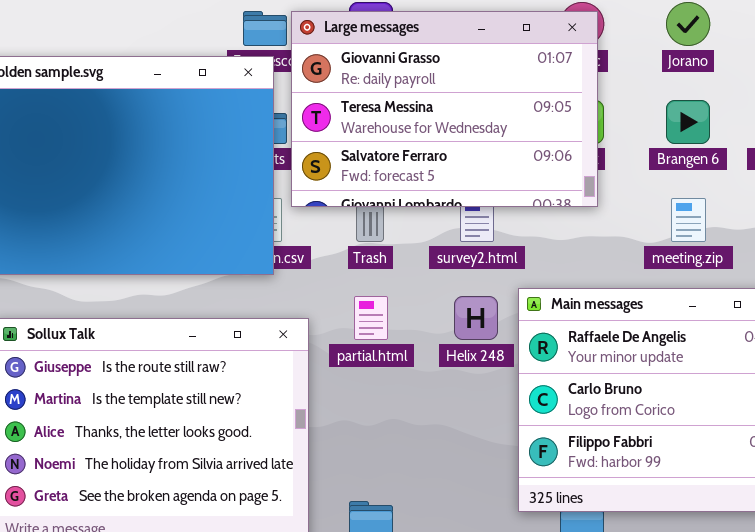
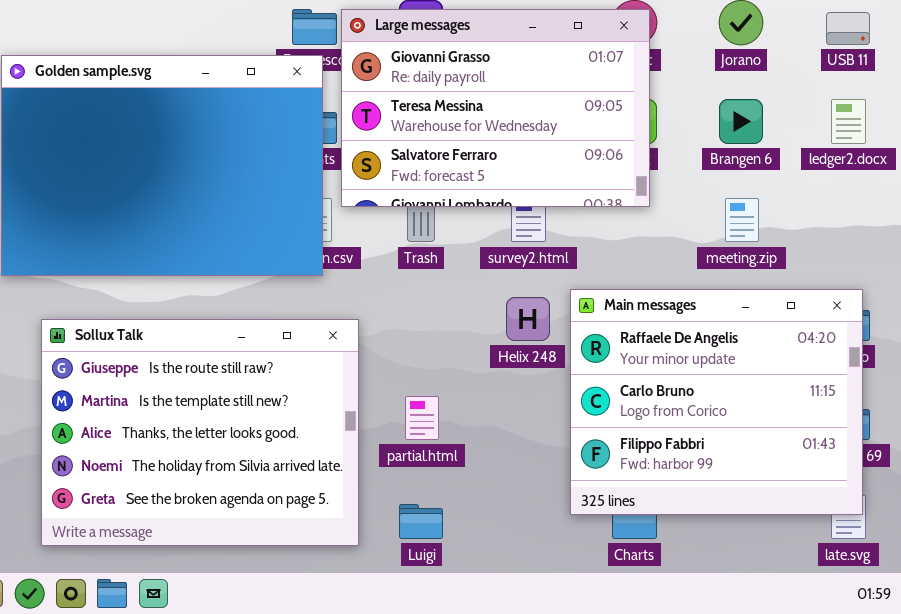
partial.html: [354,296,388,340] -> [405,396,439,440], moved

